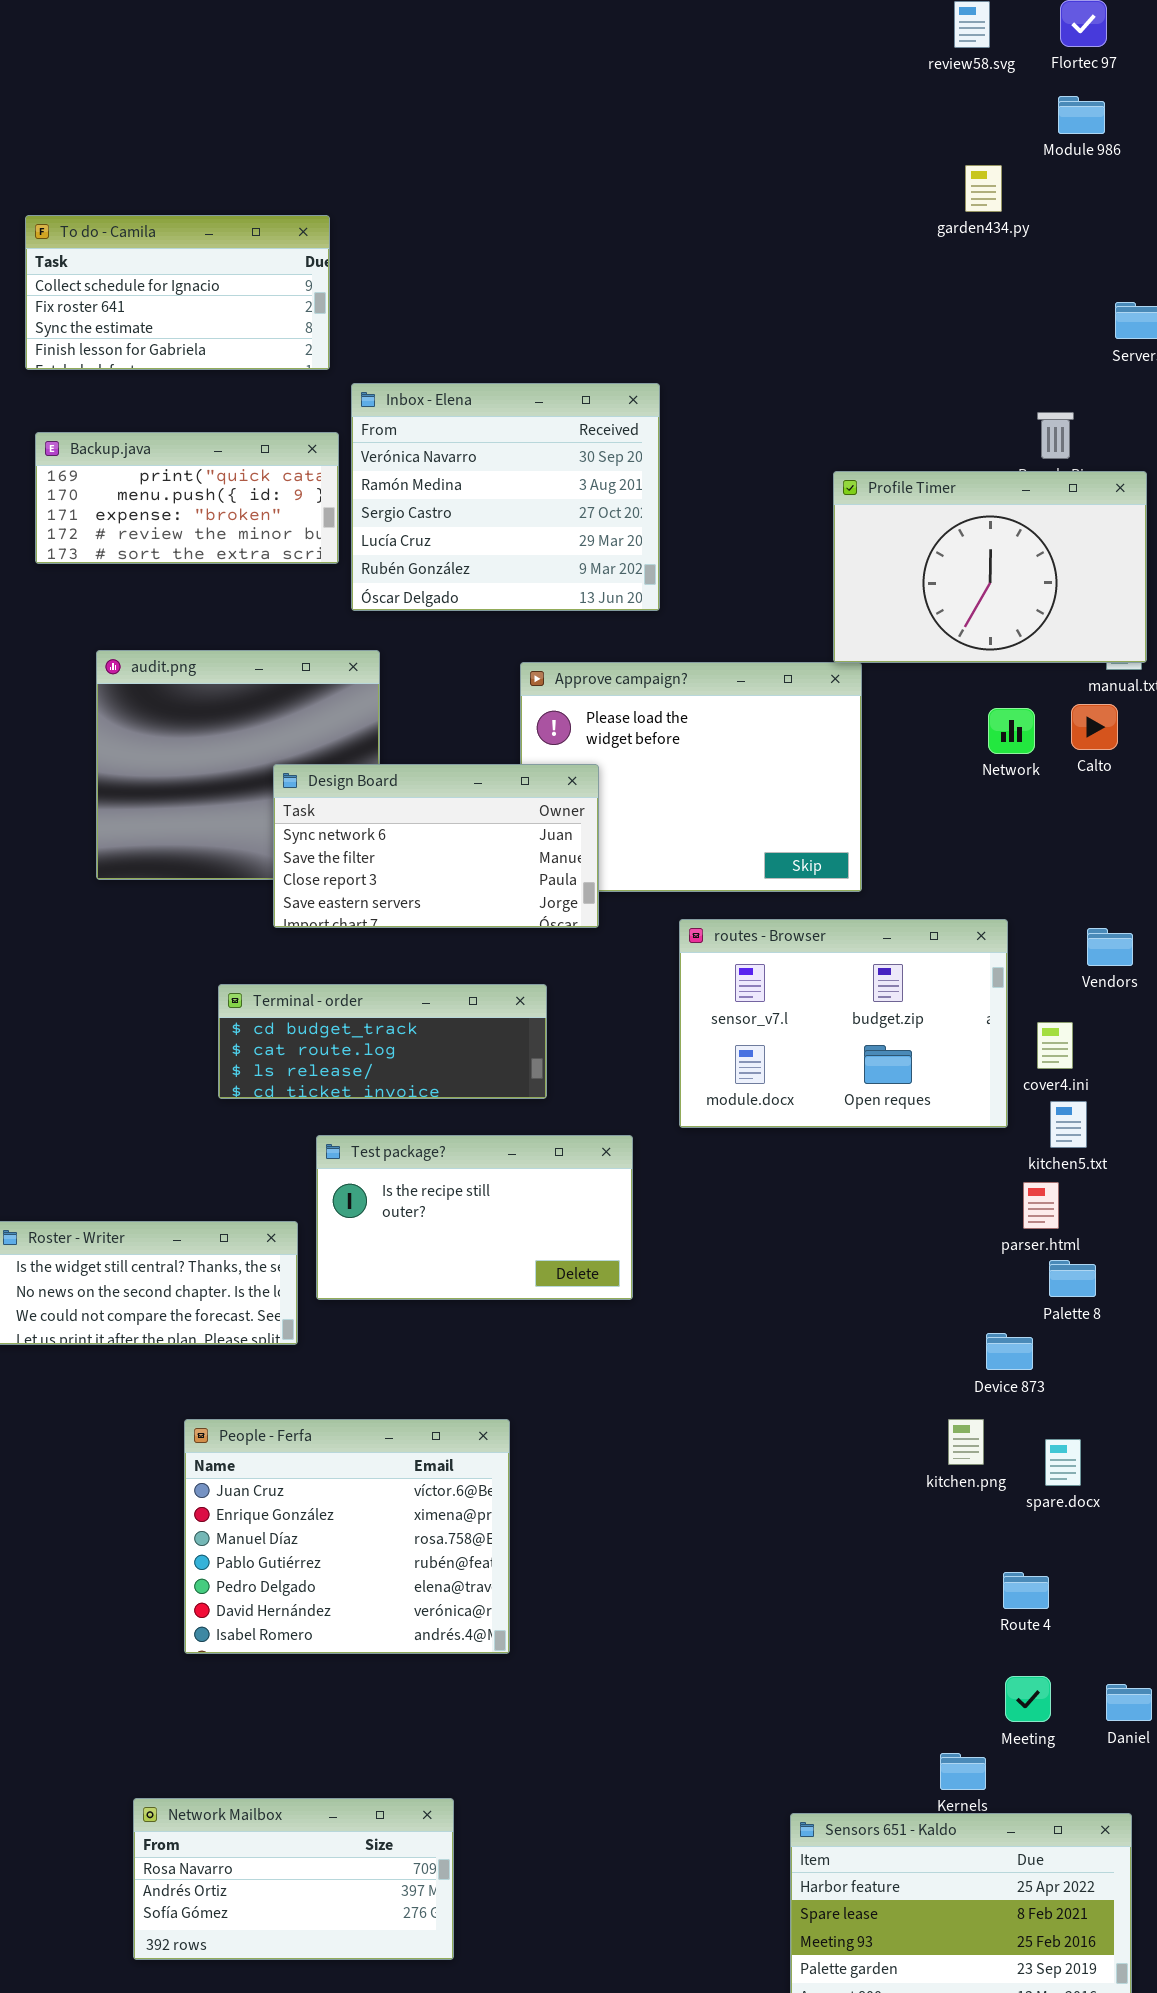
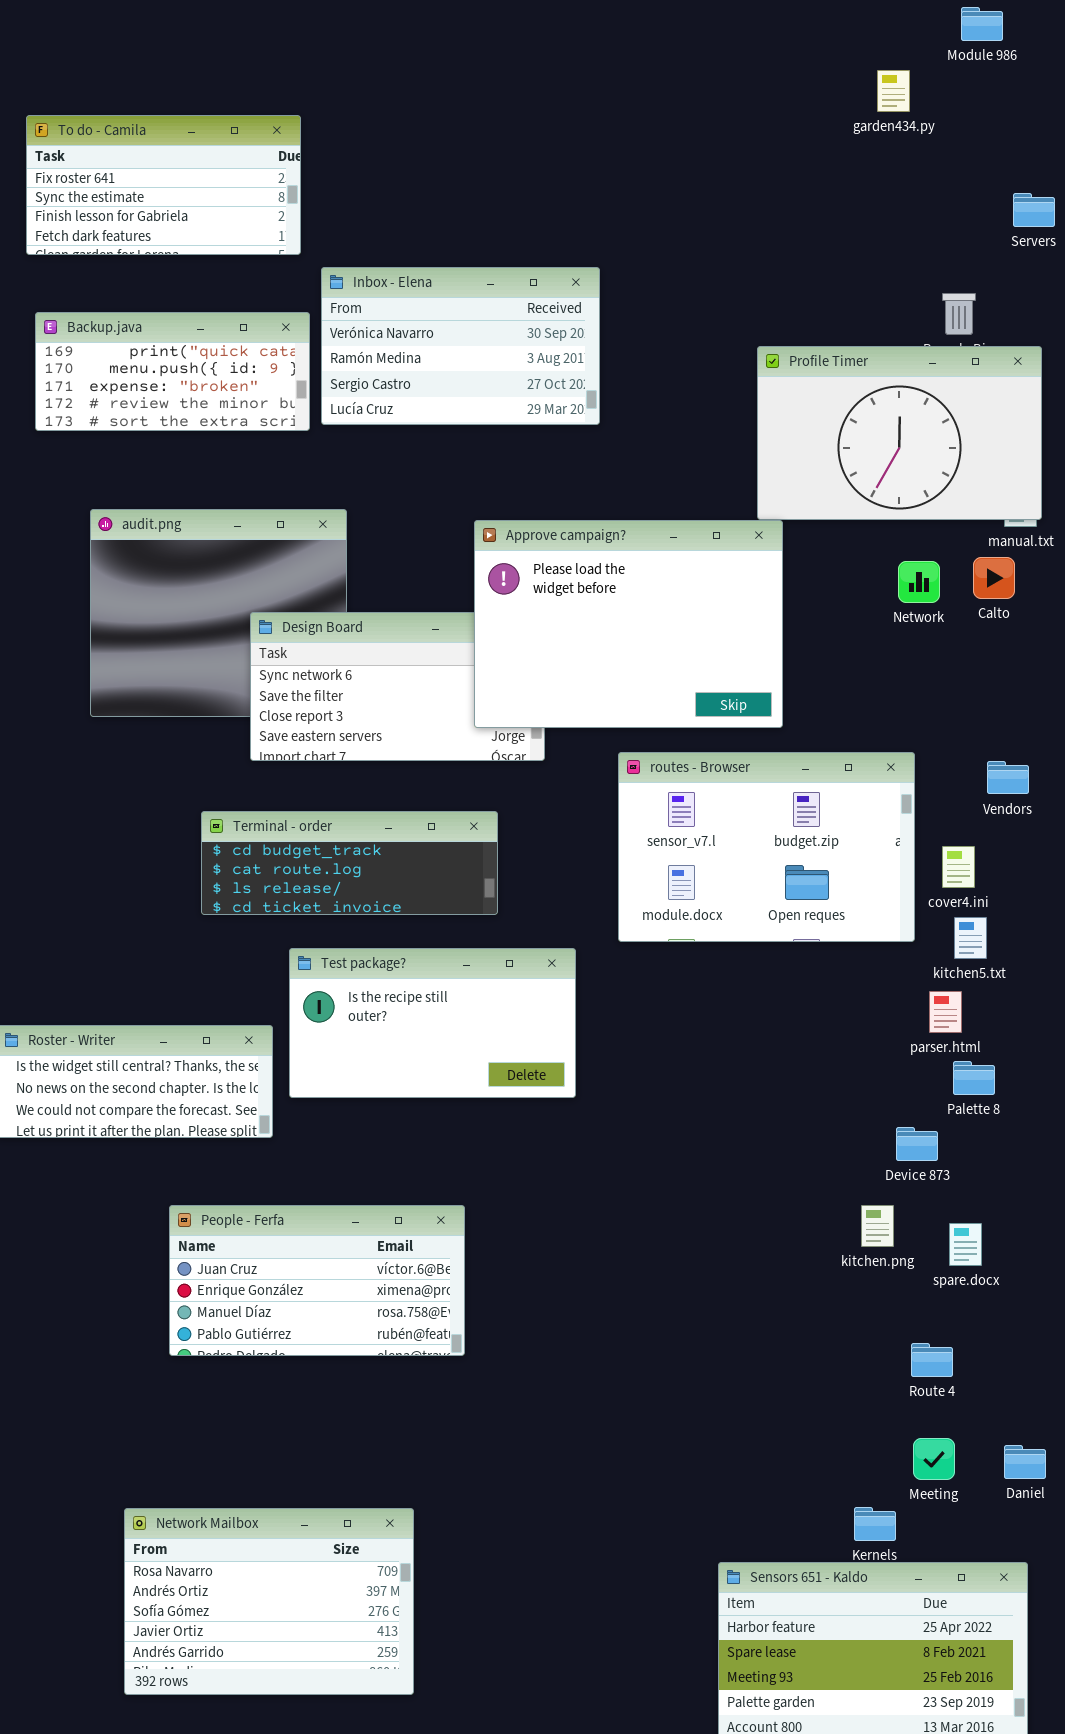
To do - Camila: [25,215,330,370] -> [26,115,301,255], scrolled down 1 row
Inbox - Elena: [351,383,660,611] -> [321,267,600,425], resized
Approve campaign?: [520,662,862,892] -> [474,520,783,728], raised
People - Ferfa: [184,1419,510,1654] -> [169,1205,465,1356], resized
Network Mailbox: [133,1798,454,1960] -> [124,1508,414,1695], resized

